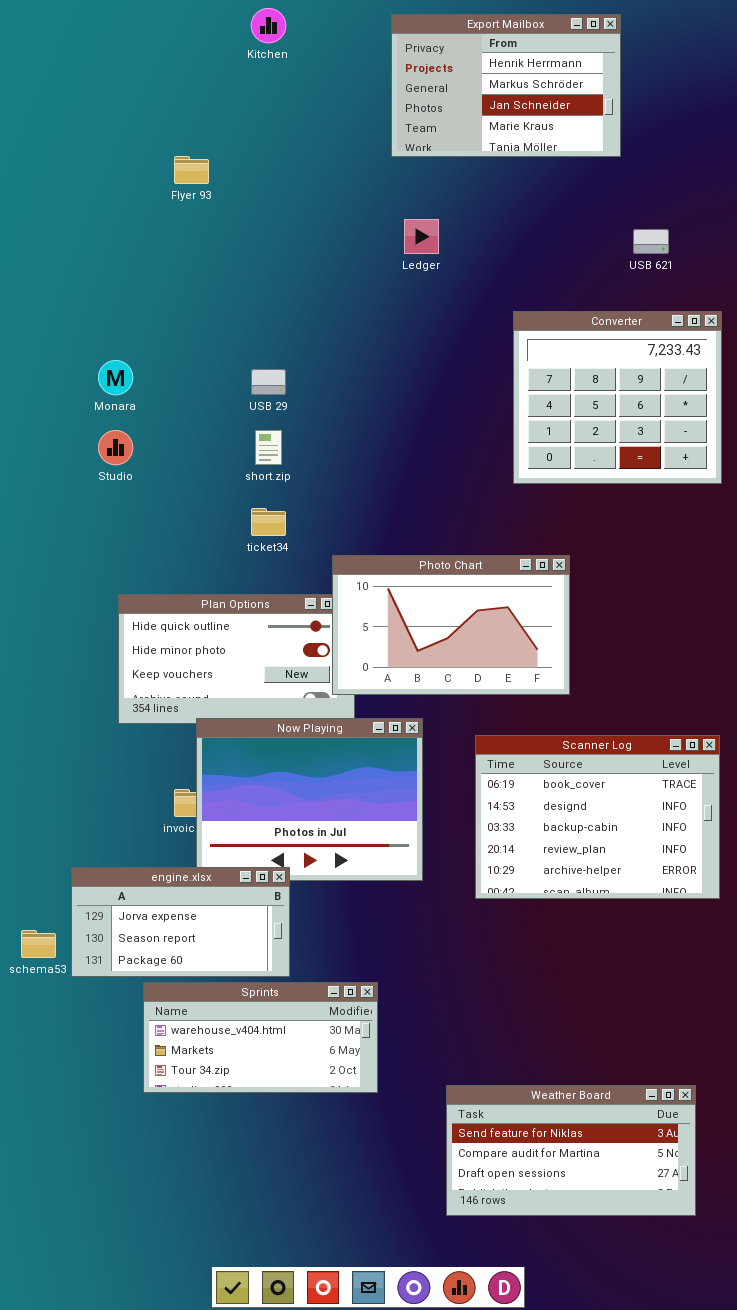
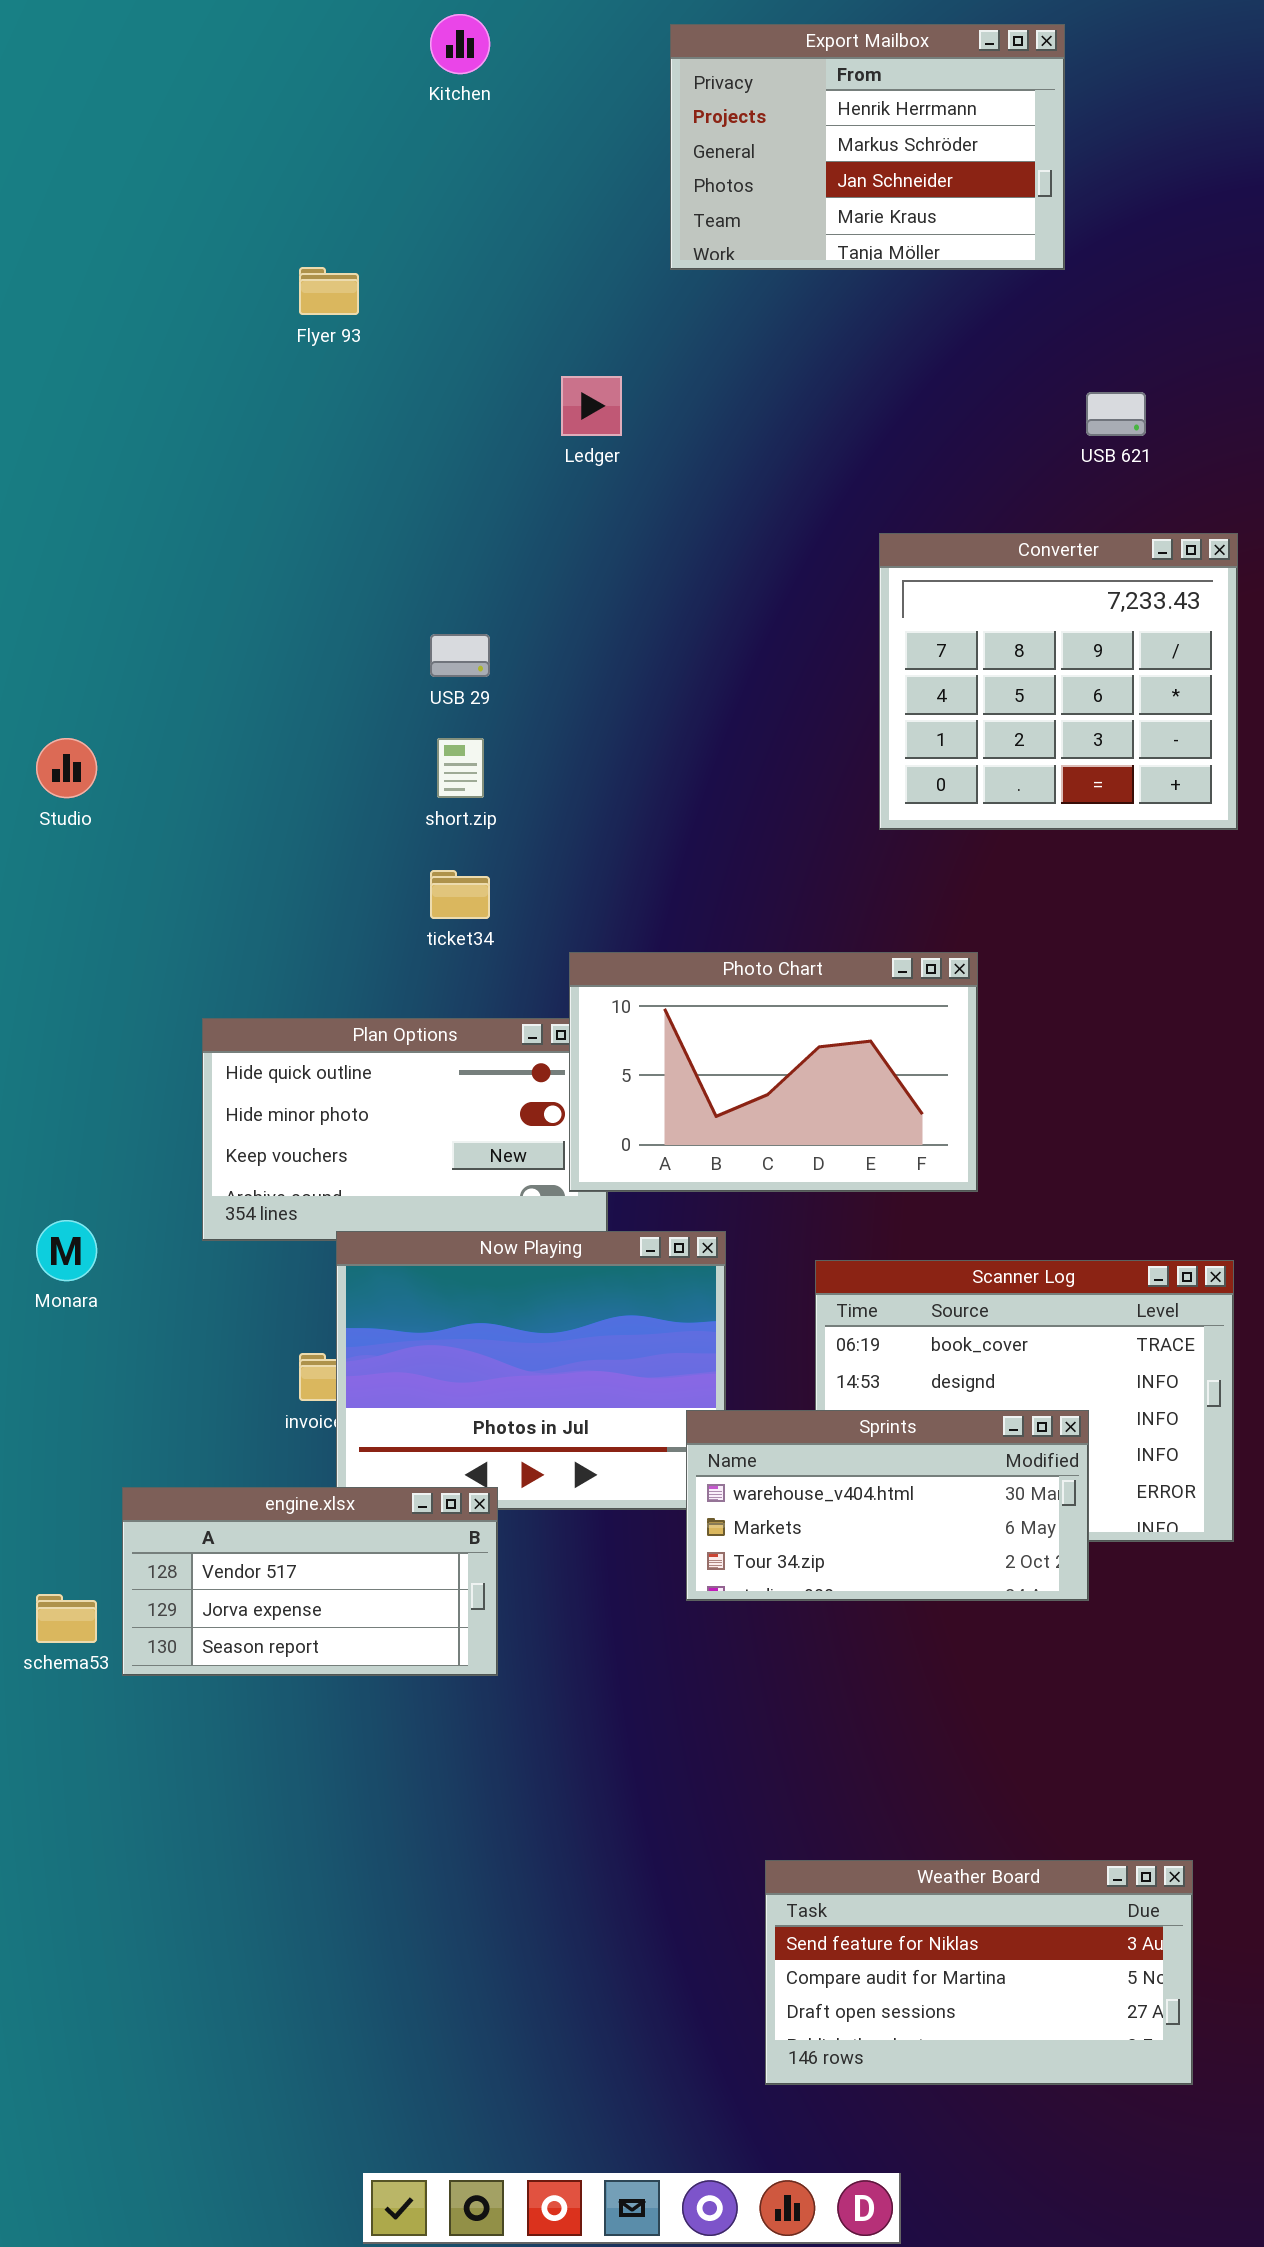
Ledger: [404,219,439,254] -> [561,376,622,436], moved
Monara: [98,360,133,395] -> [36,1220,97,1281], moved
Studio: [98,430,133,465] -> [36,738,97,798], moved
engine.xlsx: [71,867,290,977] -> [122,1487,498,1676], scrolled up 1 row
Sprints: [143,982,378,1093] -> [686,1410,1089,1601], moved

